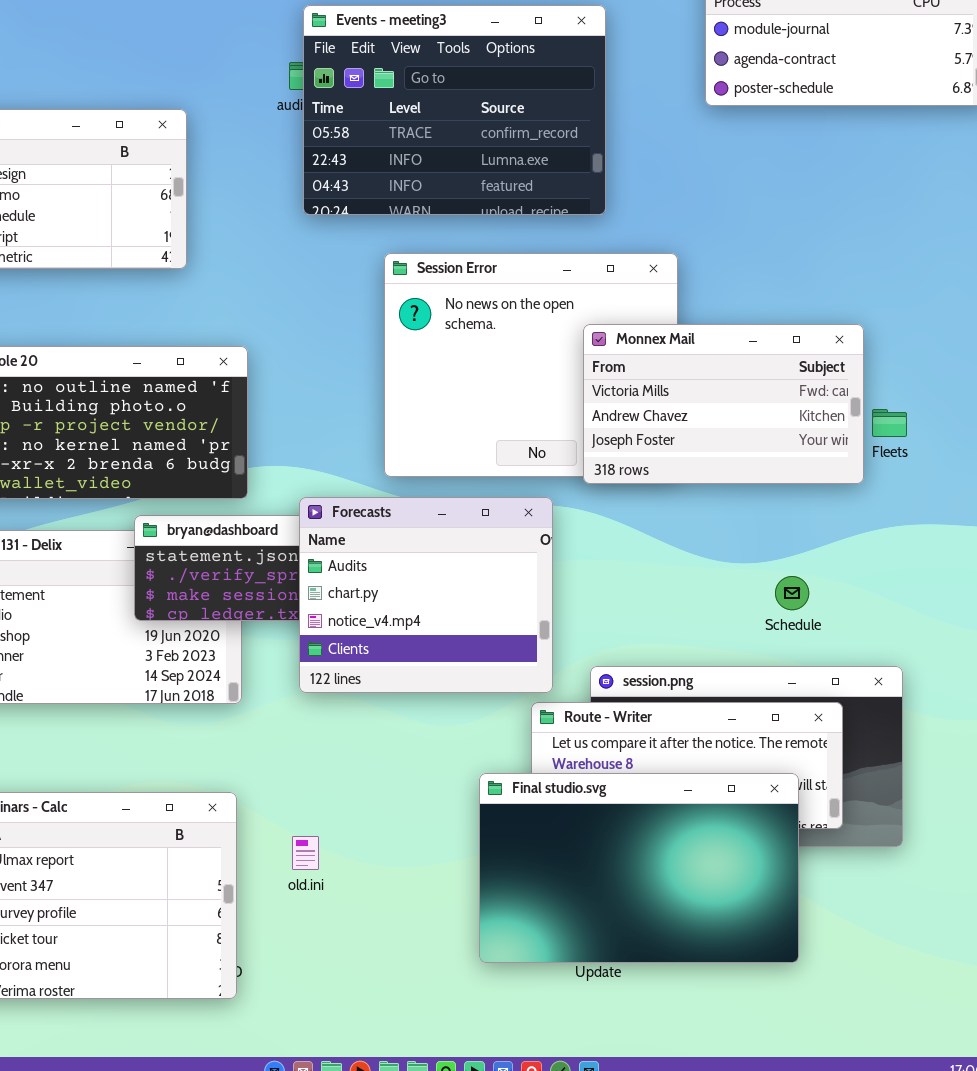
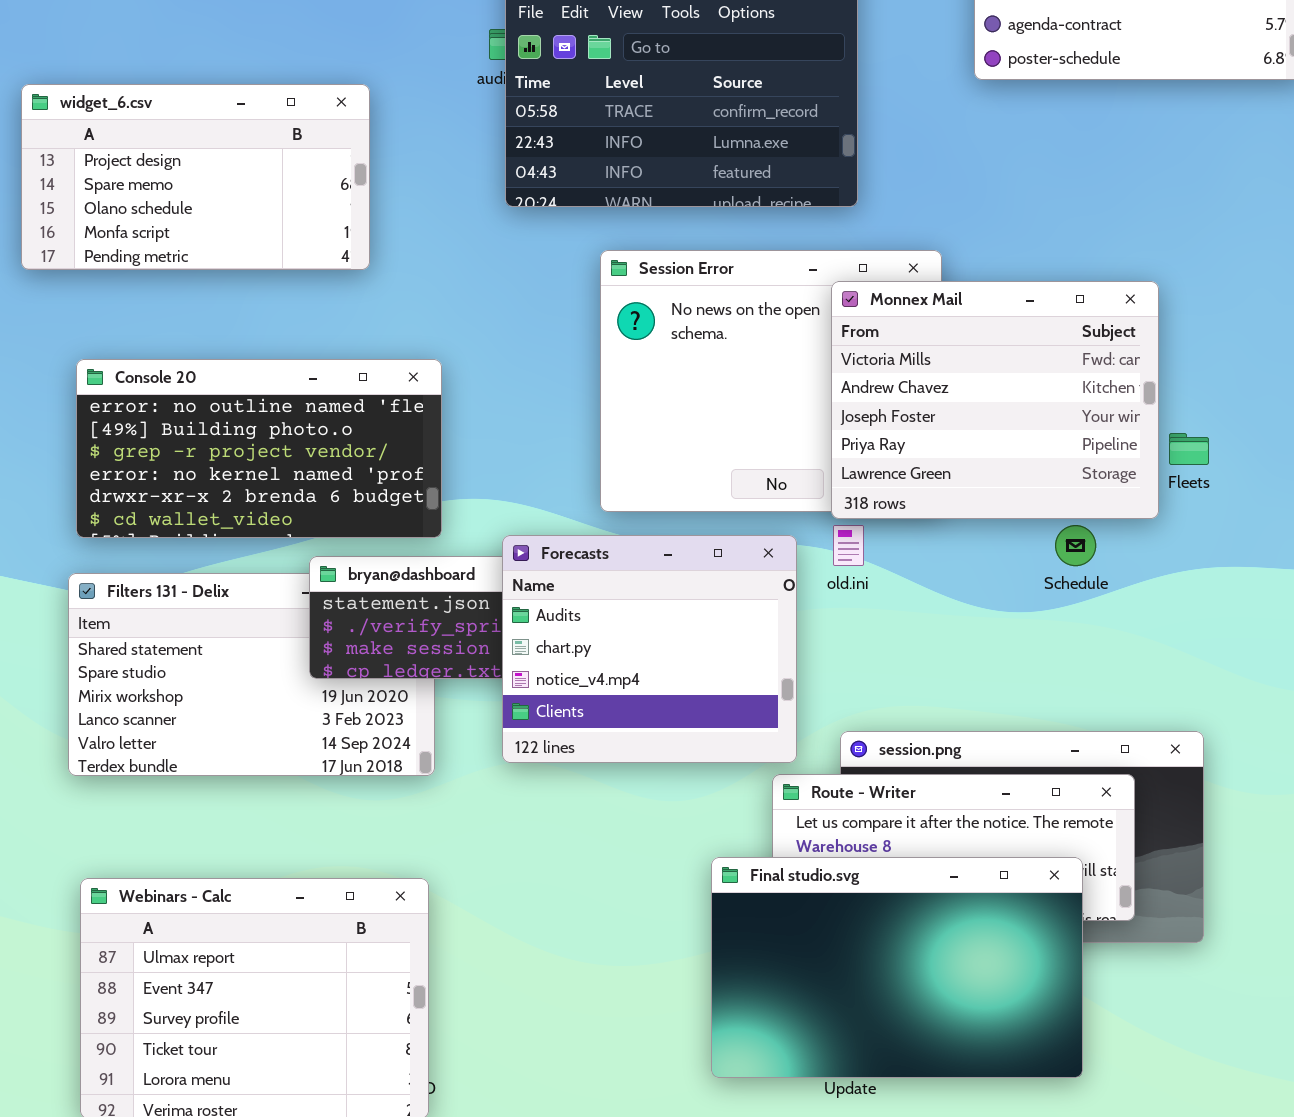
Monnex Mail: [583,324,864,484] -> [831,281,1159,519], resized
Schedule: [775,576,809,610] -> [1055,525,1096,566], moved
old.ini: [292,836,319,870] -> [833,525,864,566], moved

